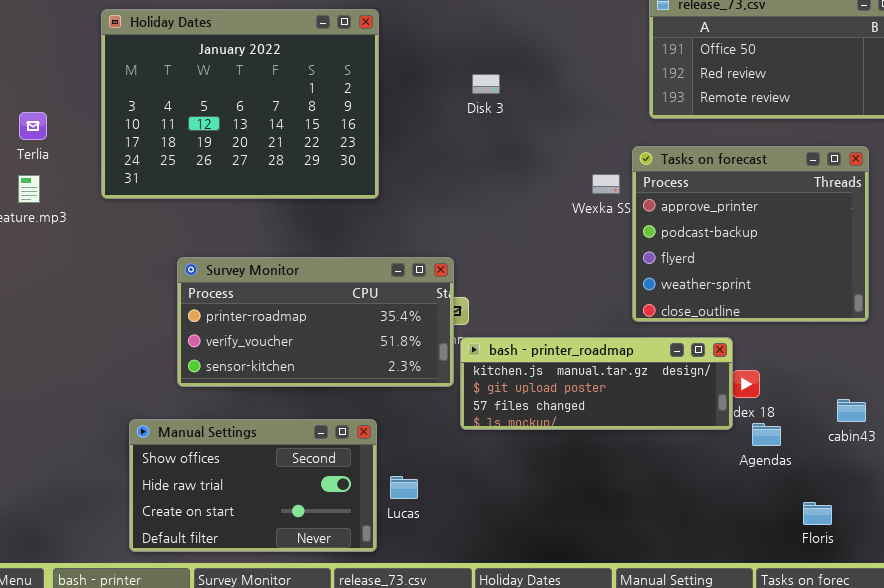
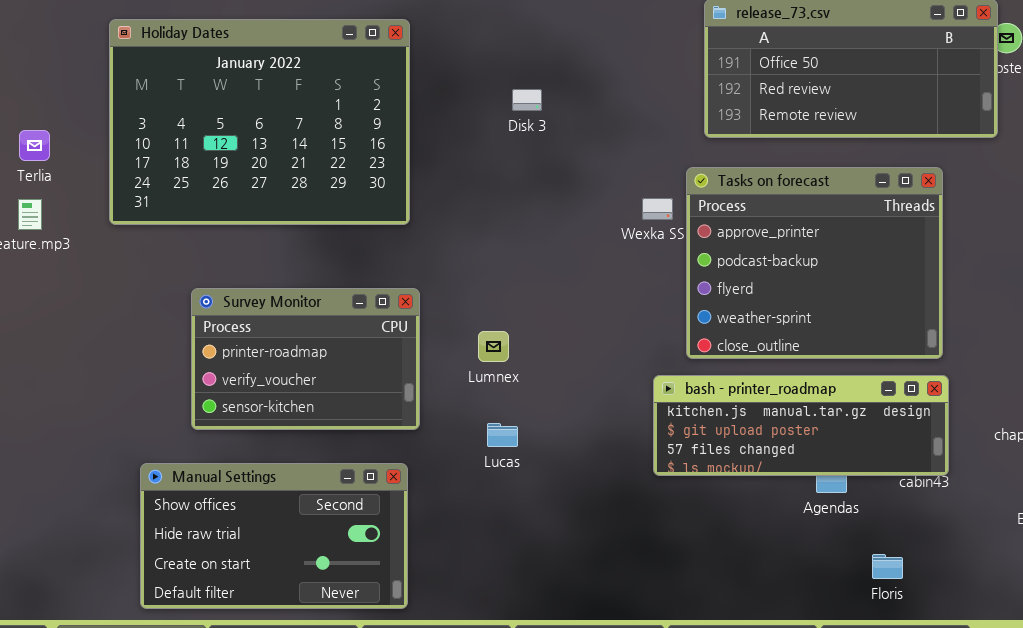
Survey Monitor: [177,257,454,387] -> [191,288,420,430], resized
bash - printer_roadmap: [460,337,733,430] -> [653,375,949,476], moved
Lucas: [390,476,418,499] -> [487,423,518,447], moved

